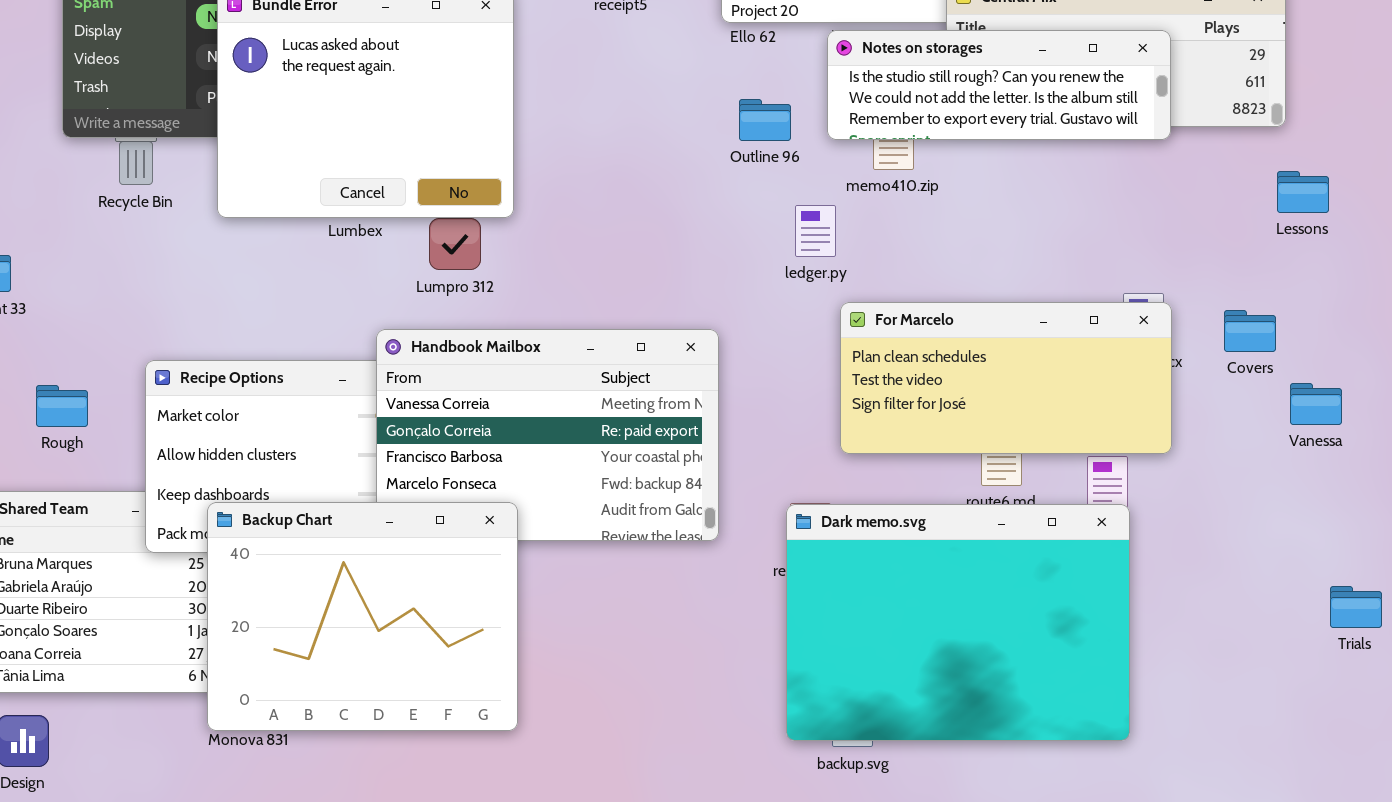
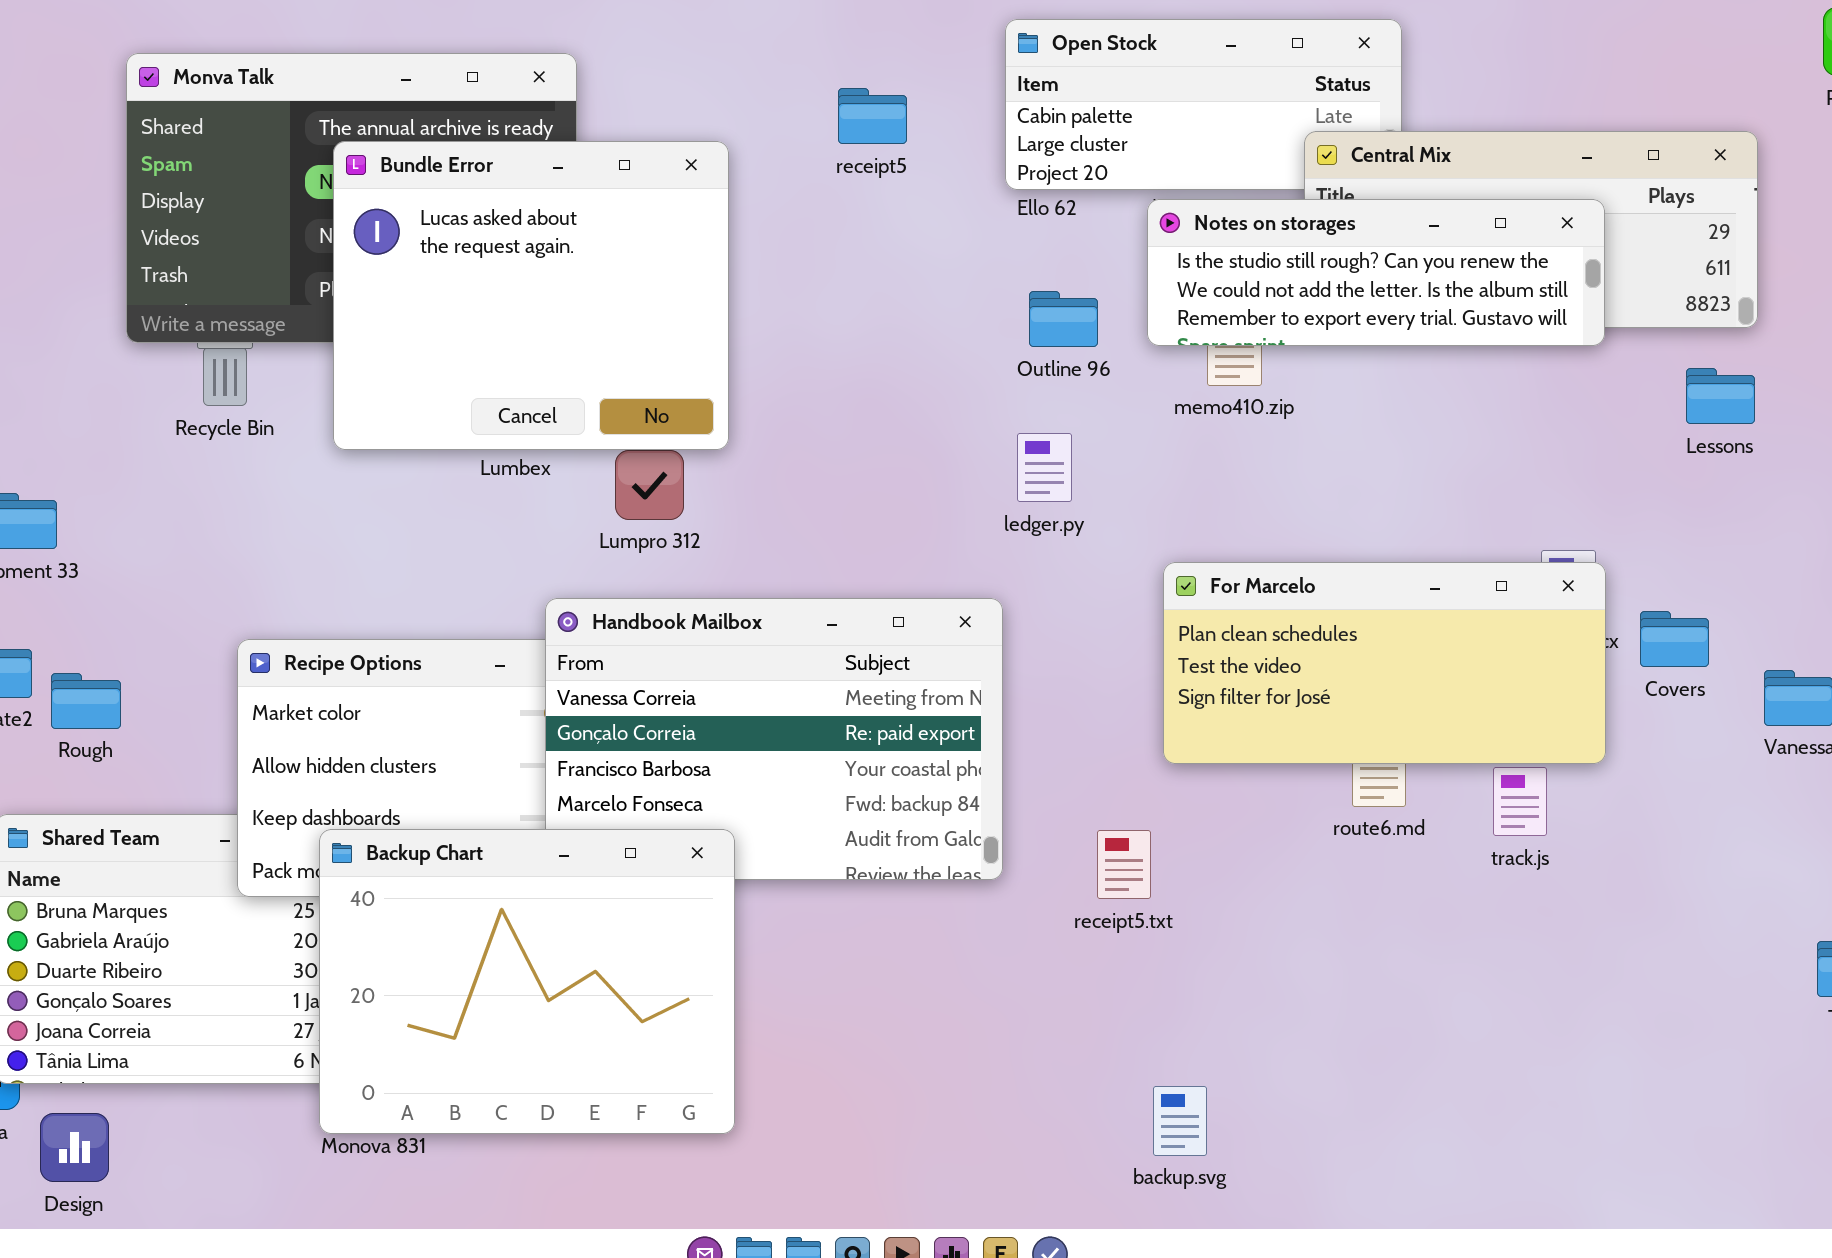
Lessons: [1277,171,1329,213] -> [1686,368,1755,424], moved
ledger.py: [795,205,836,257] -> [1017,433,1072,502], moved
Covers: [1224,310,1276,352] -> [1640,611,1709,667], moved
Rough: [36,385,88,427] -> [51,673,121,729], moved
Dark memo.svg: [786,504,1130,741] -> none, closed

